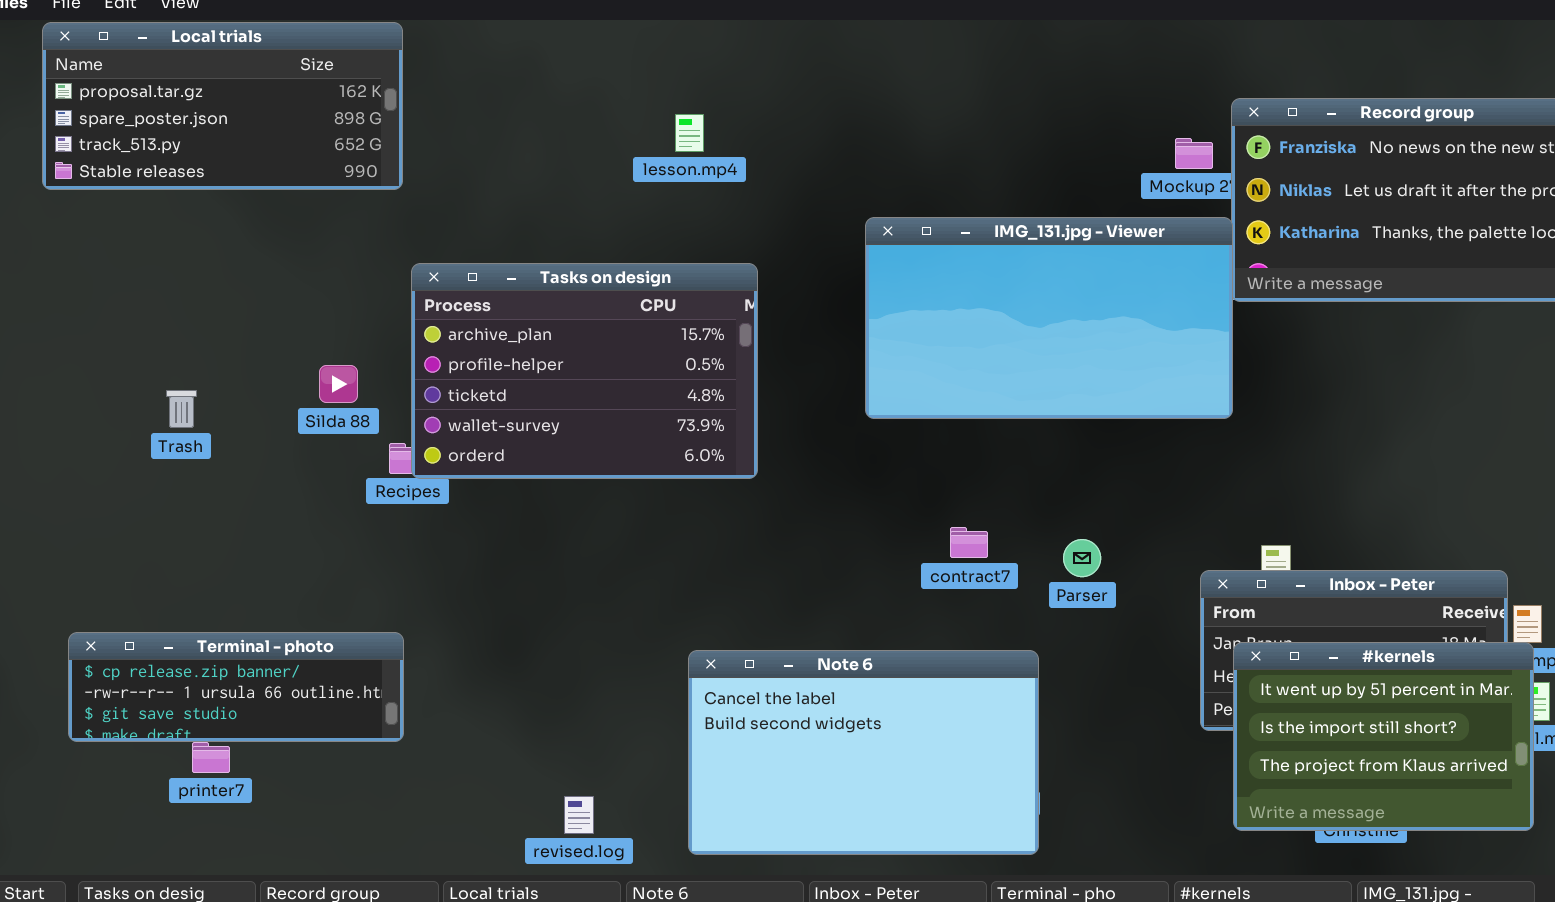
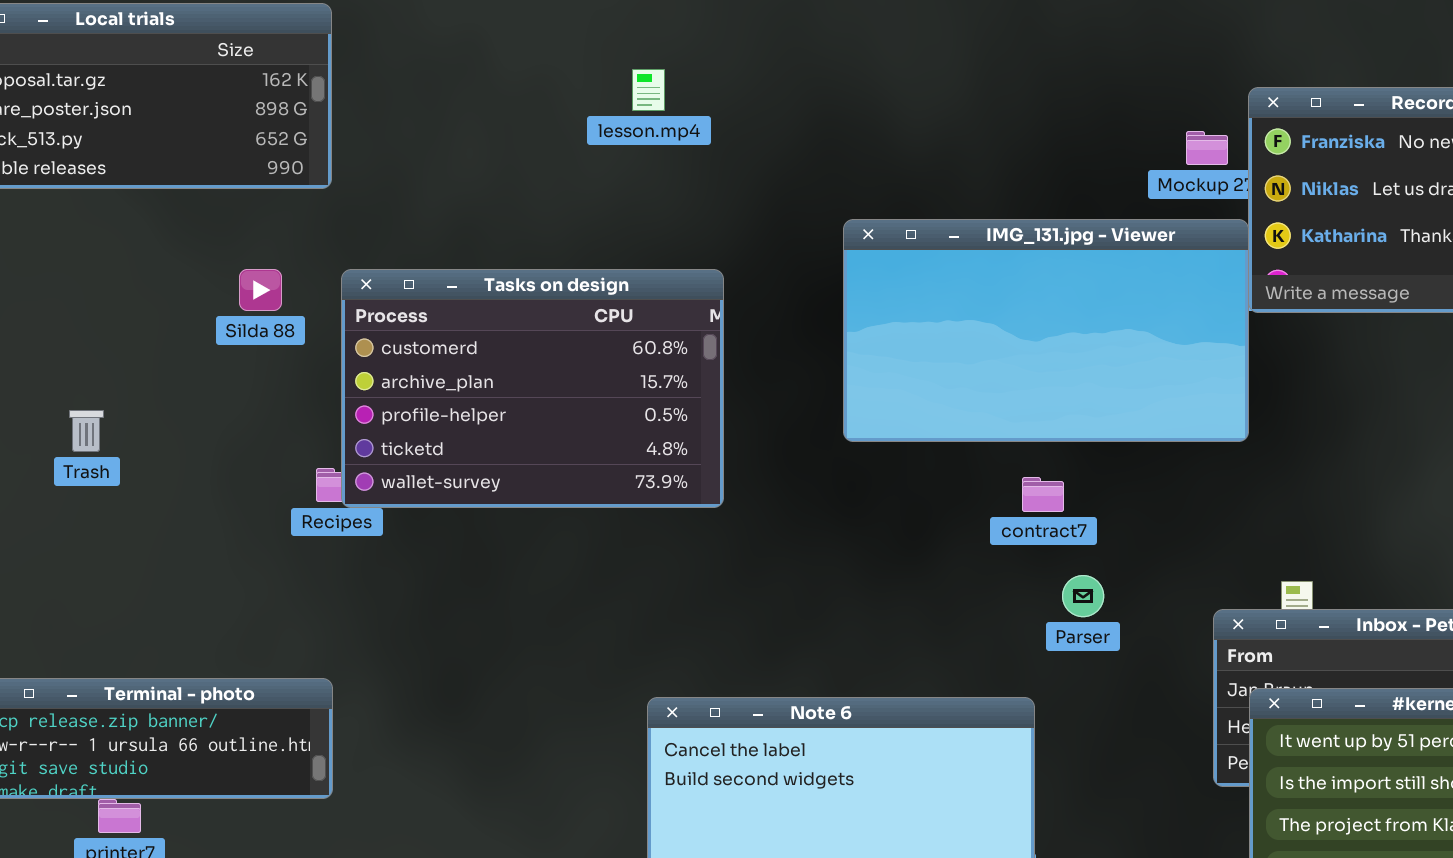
lesson.mp4: [675,114,704,152] -> [632,69,665,111], moved
Tasks on design: [411,263,758,479] -> [341,269,724,508], scrolled up 1 row
Silda 88: [319,365,358,403] -> [239,269,282,311], moved
contract7: [950,527,988,558] -> [1022,477,1064,512], moved

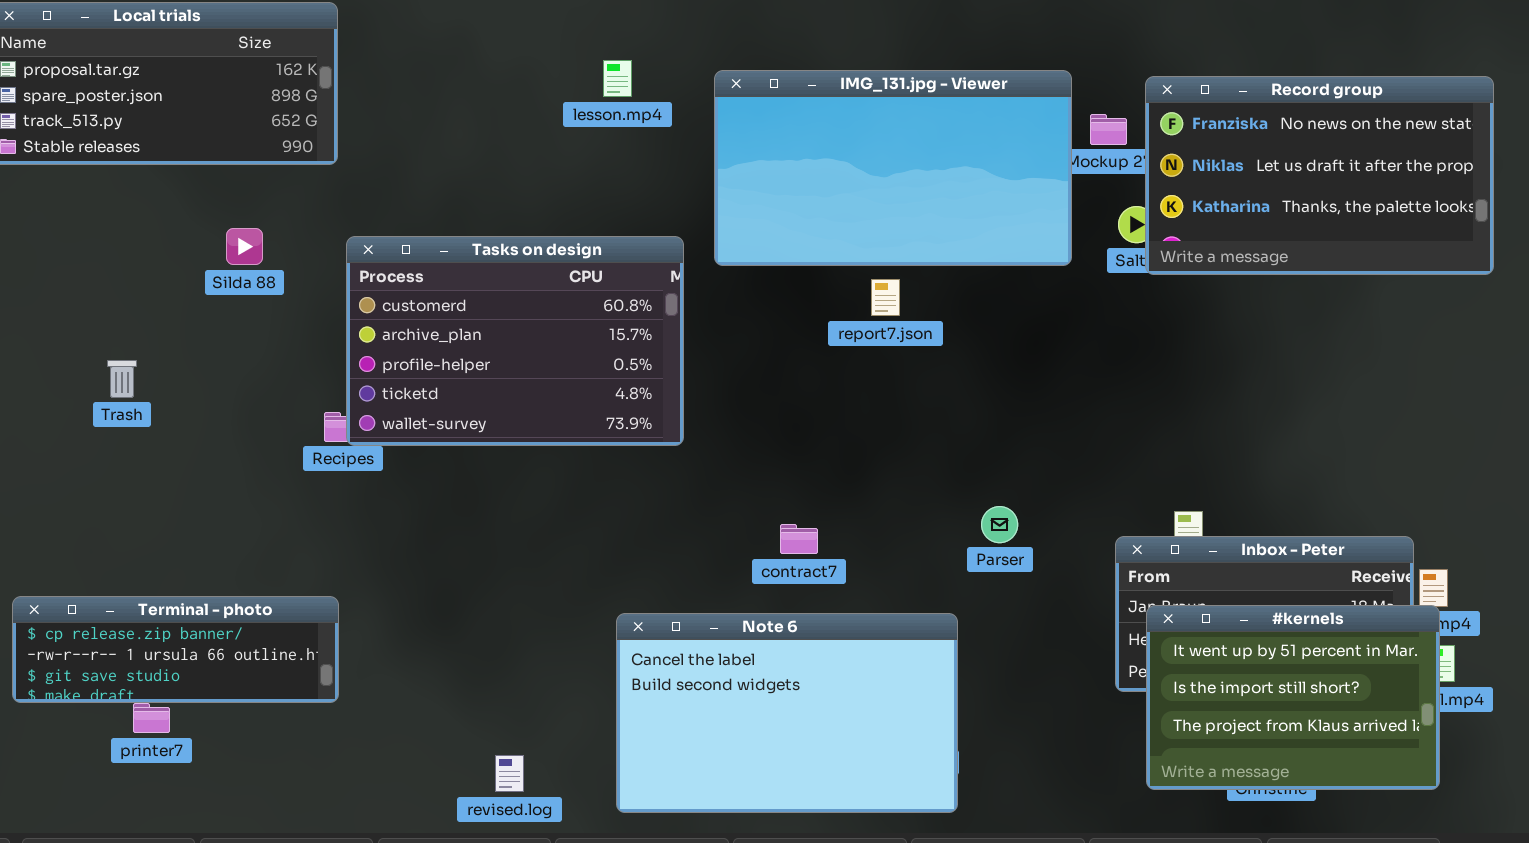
IMG_131.jpg - Viewer: [843,219,1249,442] -> [714,70,1072,266], moved
Silda 88: [239,269,282,311] -> [226,228,263,265], moved
contract7: [1022,477,1064,512] -> [780,524,818,554], moved

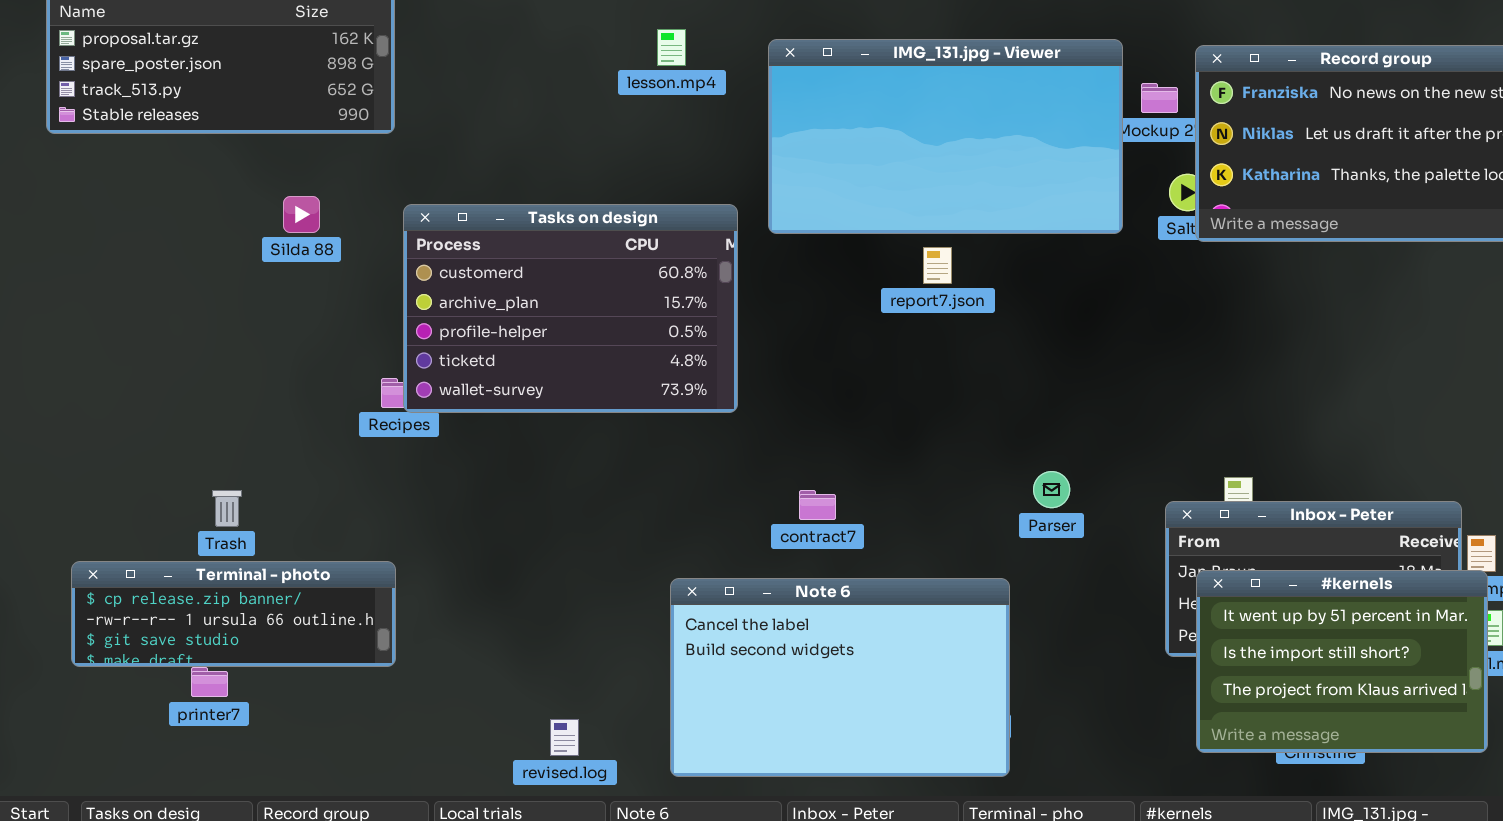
Trash: [107,360,137,398] -> [212,490,242,527], moved
contract7: [780,524,818,554] -> [799,490,836,520], moved

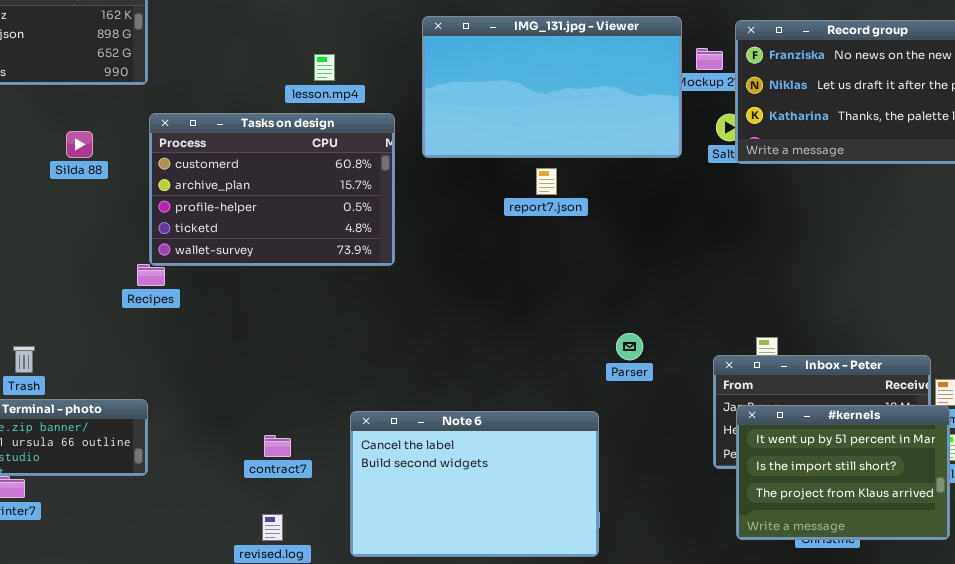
lesson.mp4: [657,29,686,66] -> [314,54,335,81], moved
Tasks on design: [403,204,738,413] -> [149,113,395,266], moved
contract7: [799,490,836,520] -> [264,435,291,457], moved

